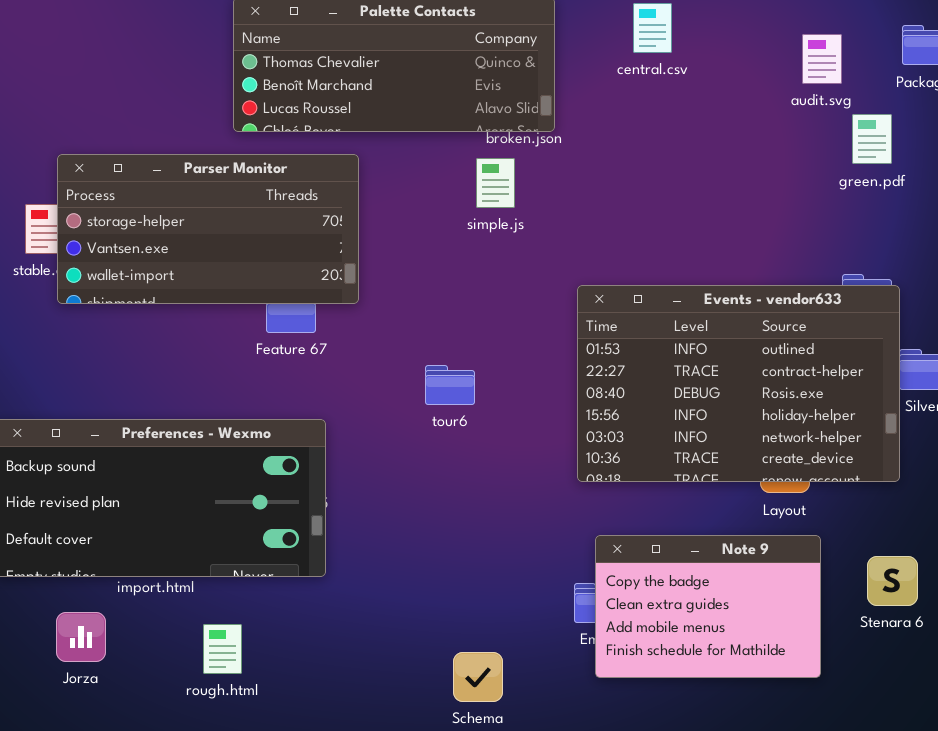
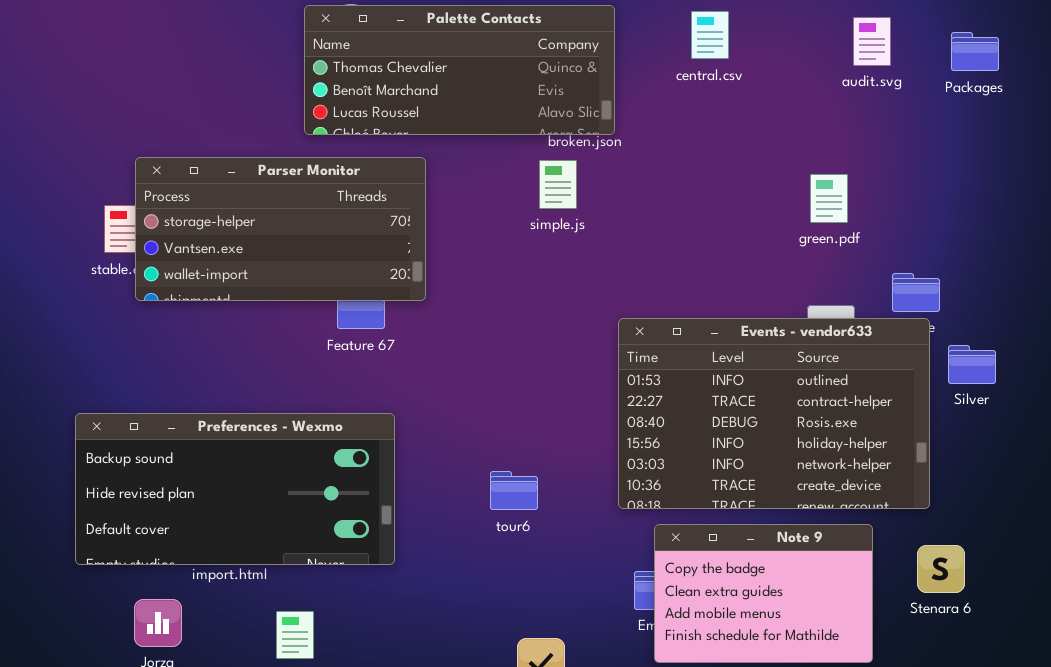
audit.svg: [802,34,842,84] -> [853,17,891,66], moved
green.pdf: [852,114,892,164] -> [810,174,848,223], moved
Events - vendor633: [577,285,900,482] -> [618,318,930,509], moved
tour6: [425,365,475,405] -> [490,471,538,510], moved

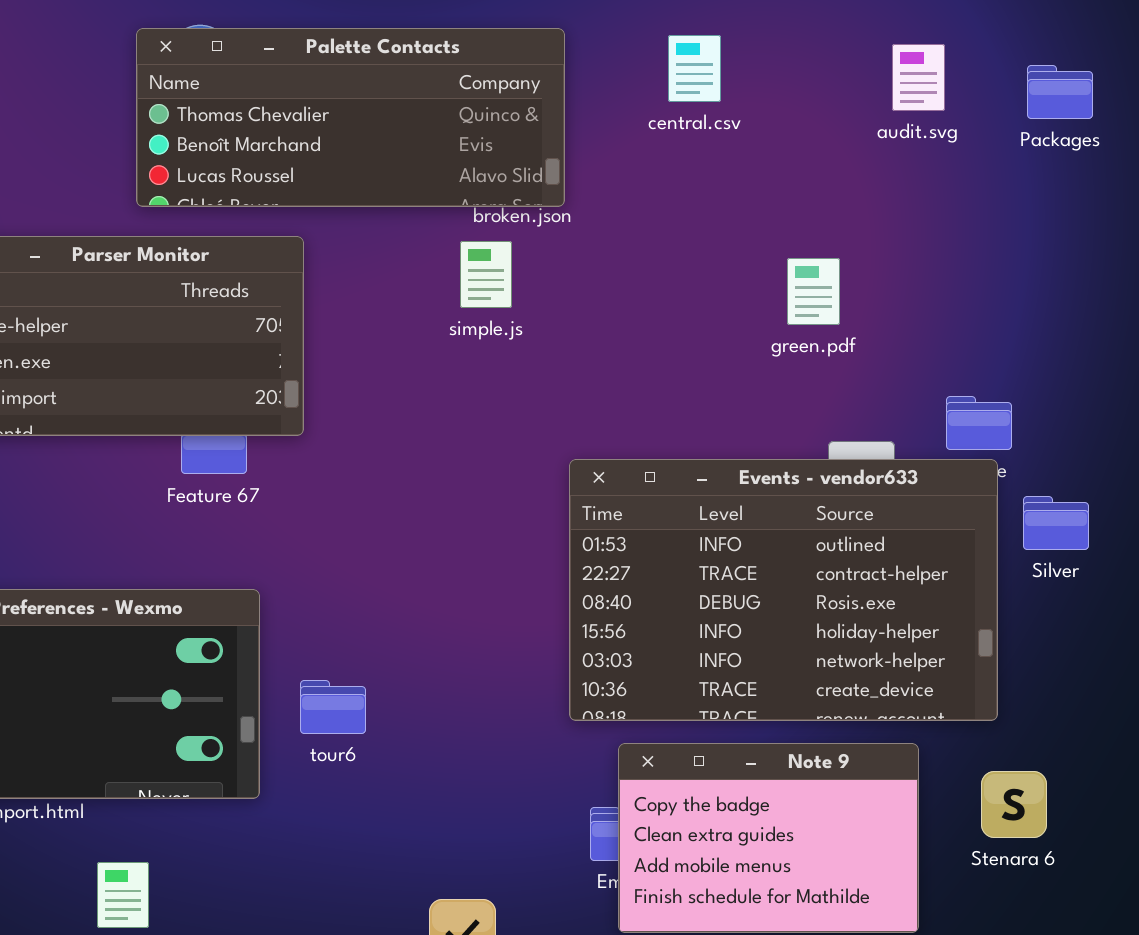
green.pdf: [810,174,848,223] -> [787,258,840,325], moved
tour6: [490,471,538,510] -> [300,680,366,734], moved

